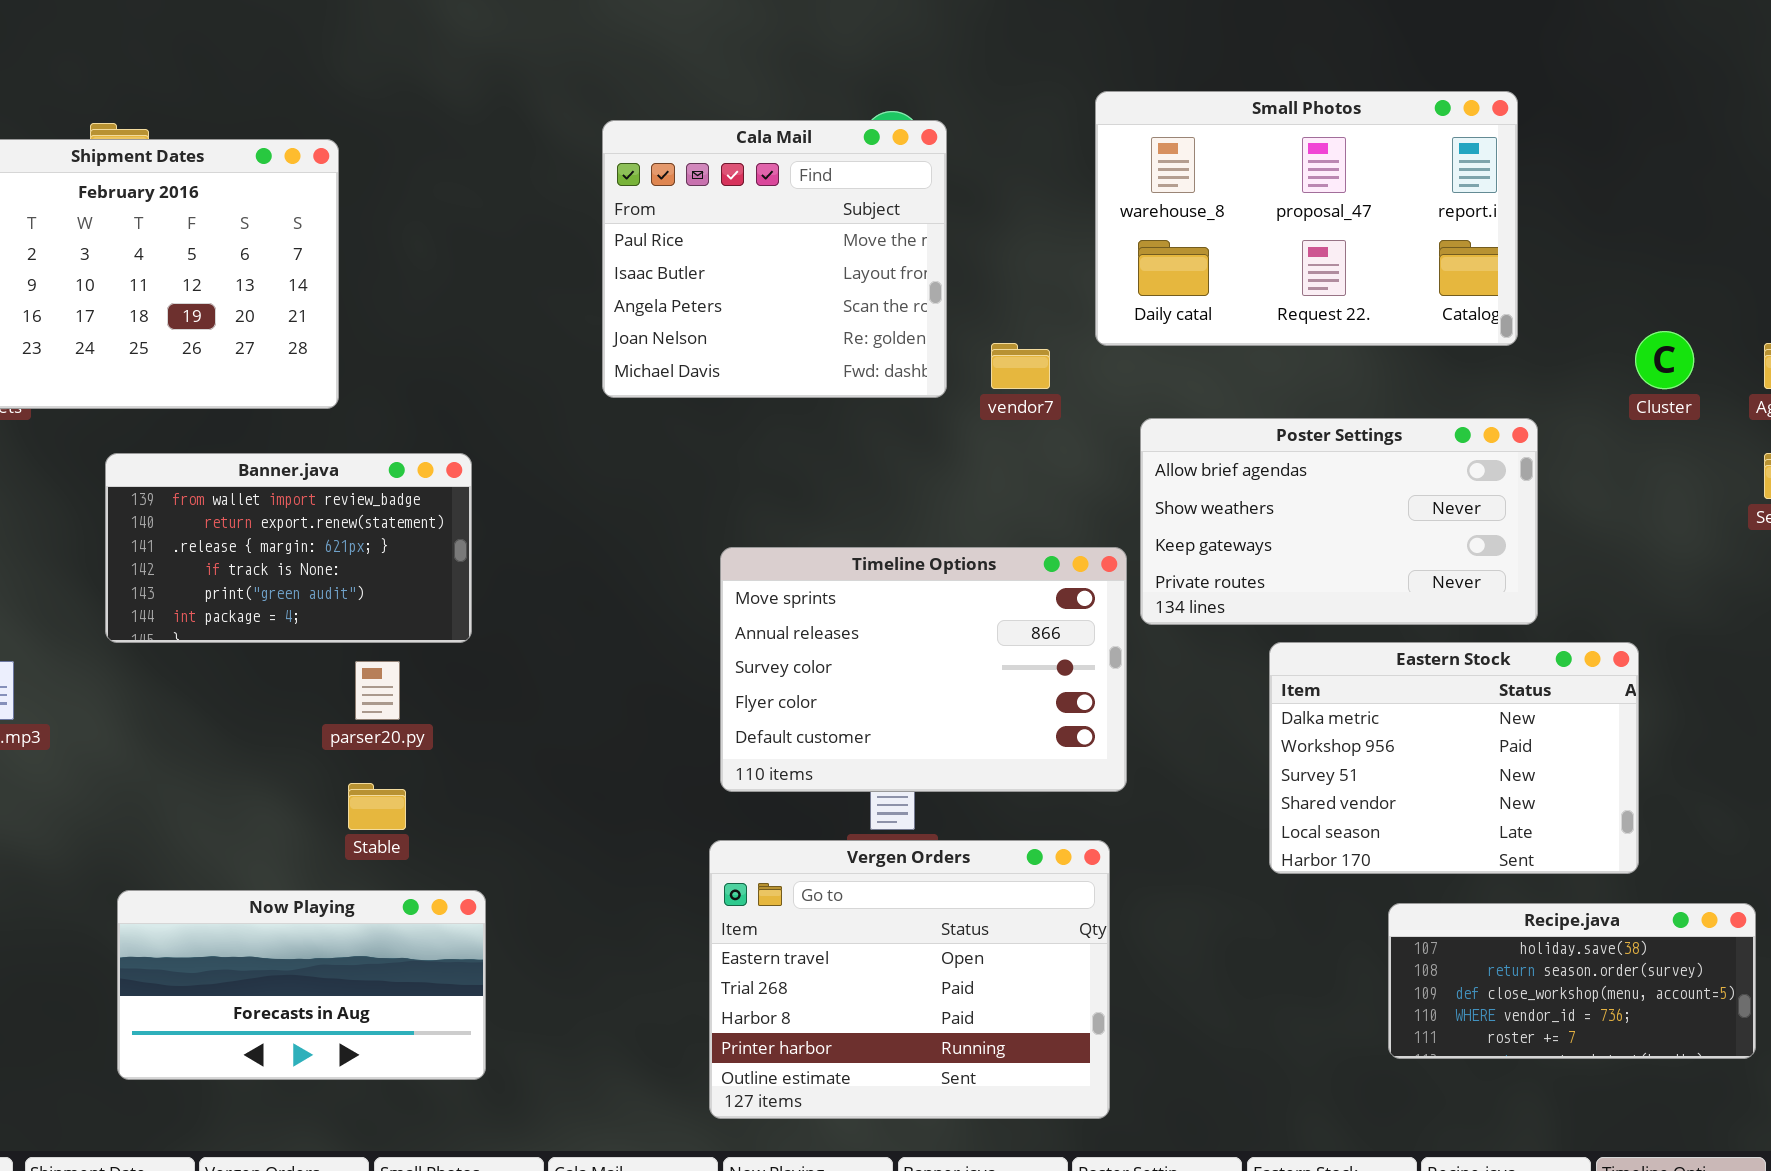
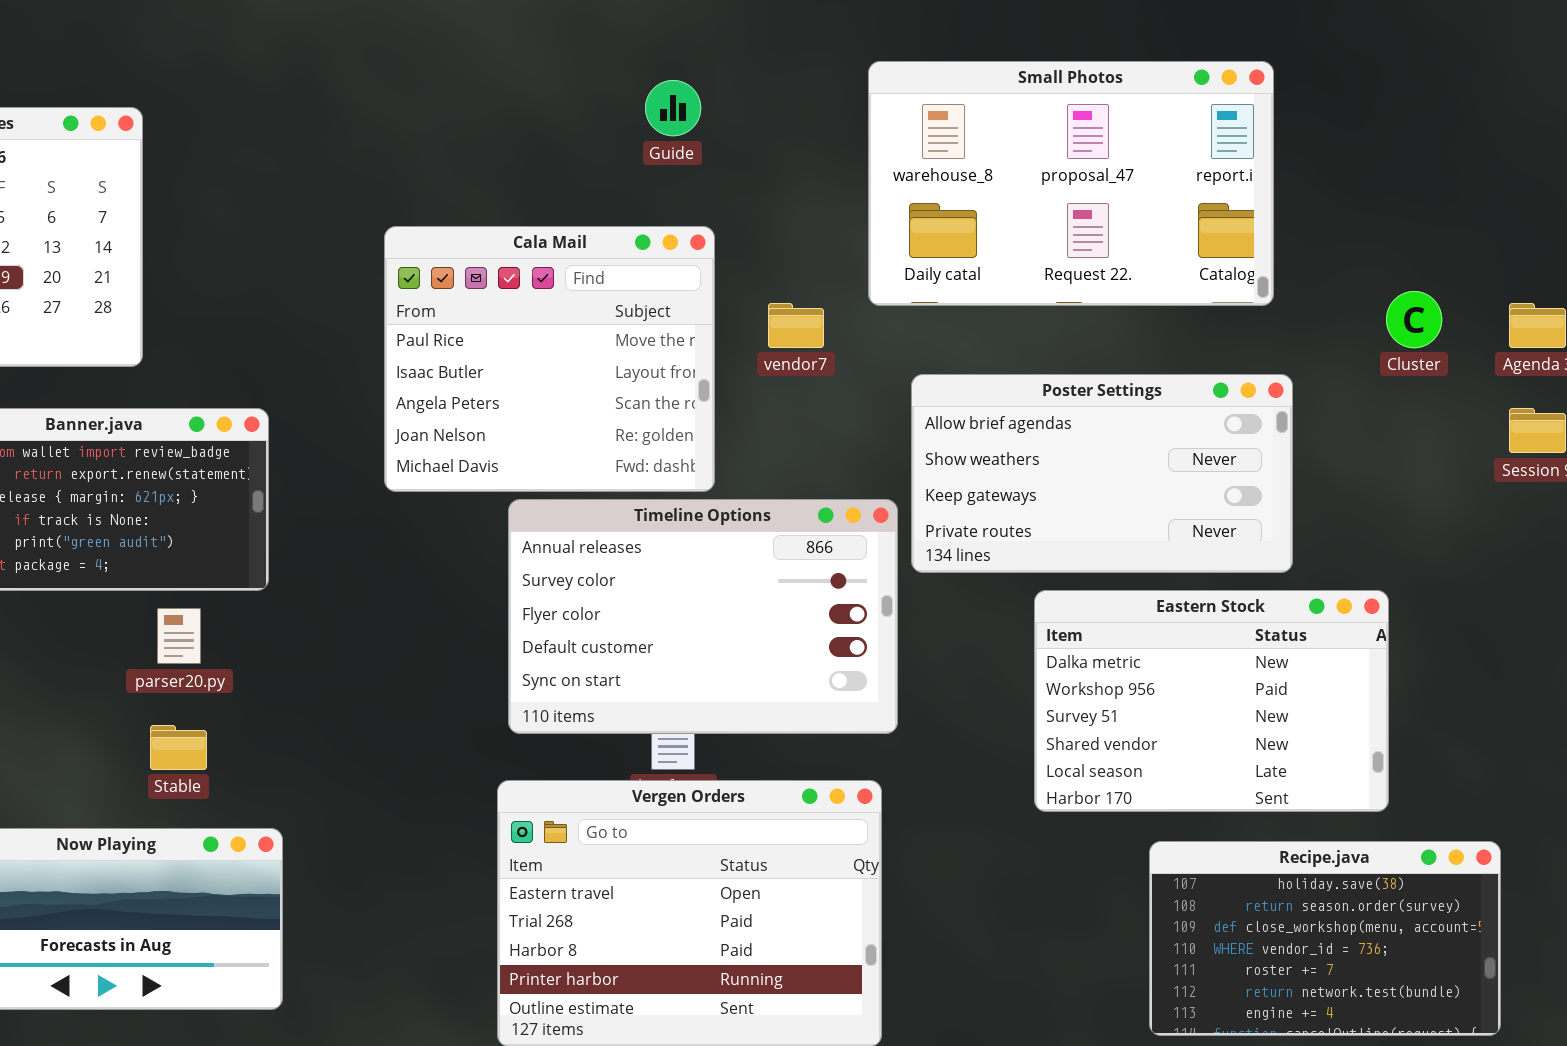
Cala Mail: [602,120,947,398] -> [384,226,715,492], moved
Timeline Options: [720,547,1127,792] -> [508,499,898,734], scrolled down 1 row
Recipe.java: [1388,903,1756,1059] -> [1149,841,1501,1036], resized

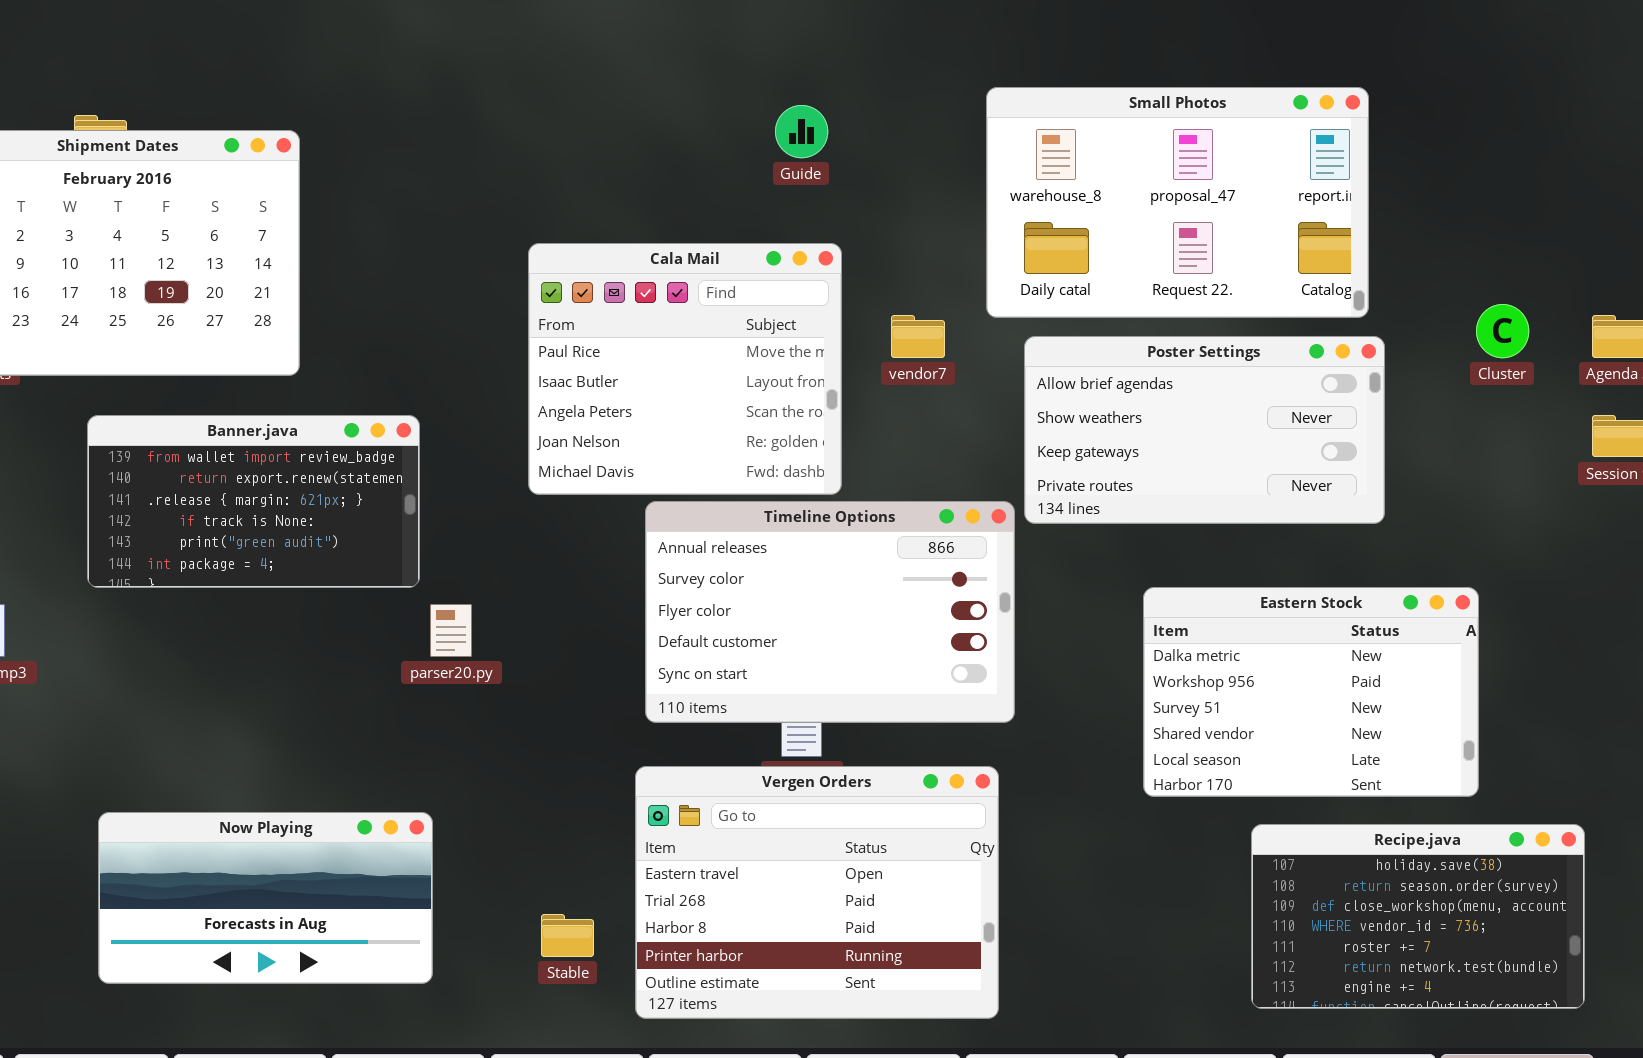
Poster Settings: [911,374,1293,573] -> [1024,336,1385,524], moved
parser20.py: [157,608,201,664] -> [430,604,472,657], moved
Stable: [150,725,207,770] -> [541,914,594,957], moved

